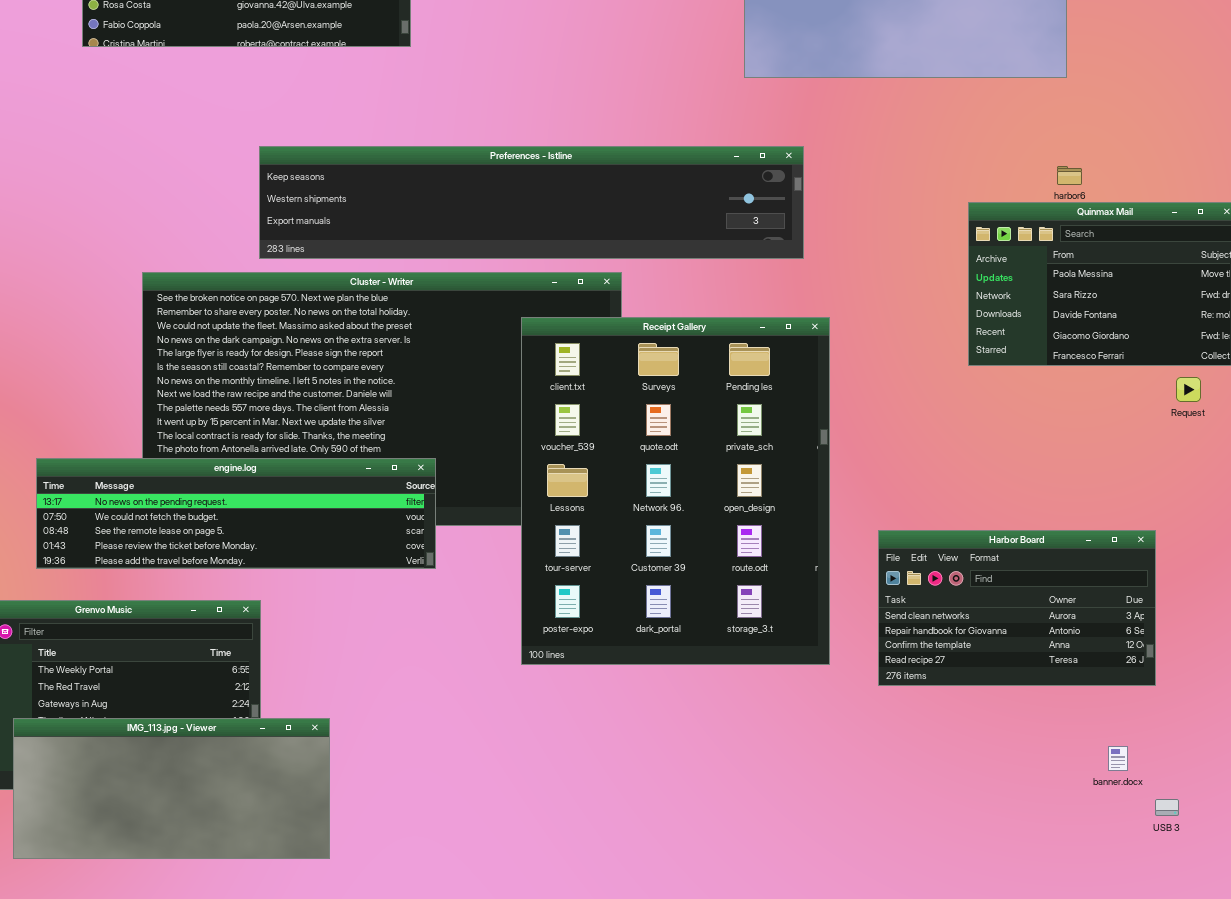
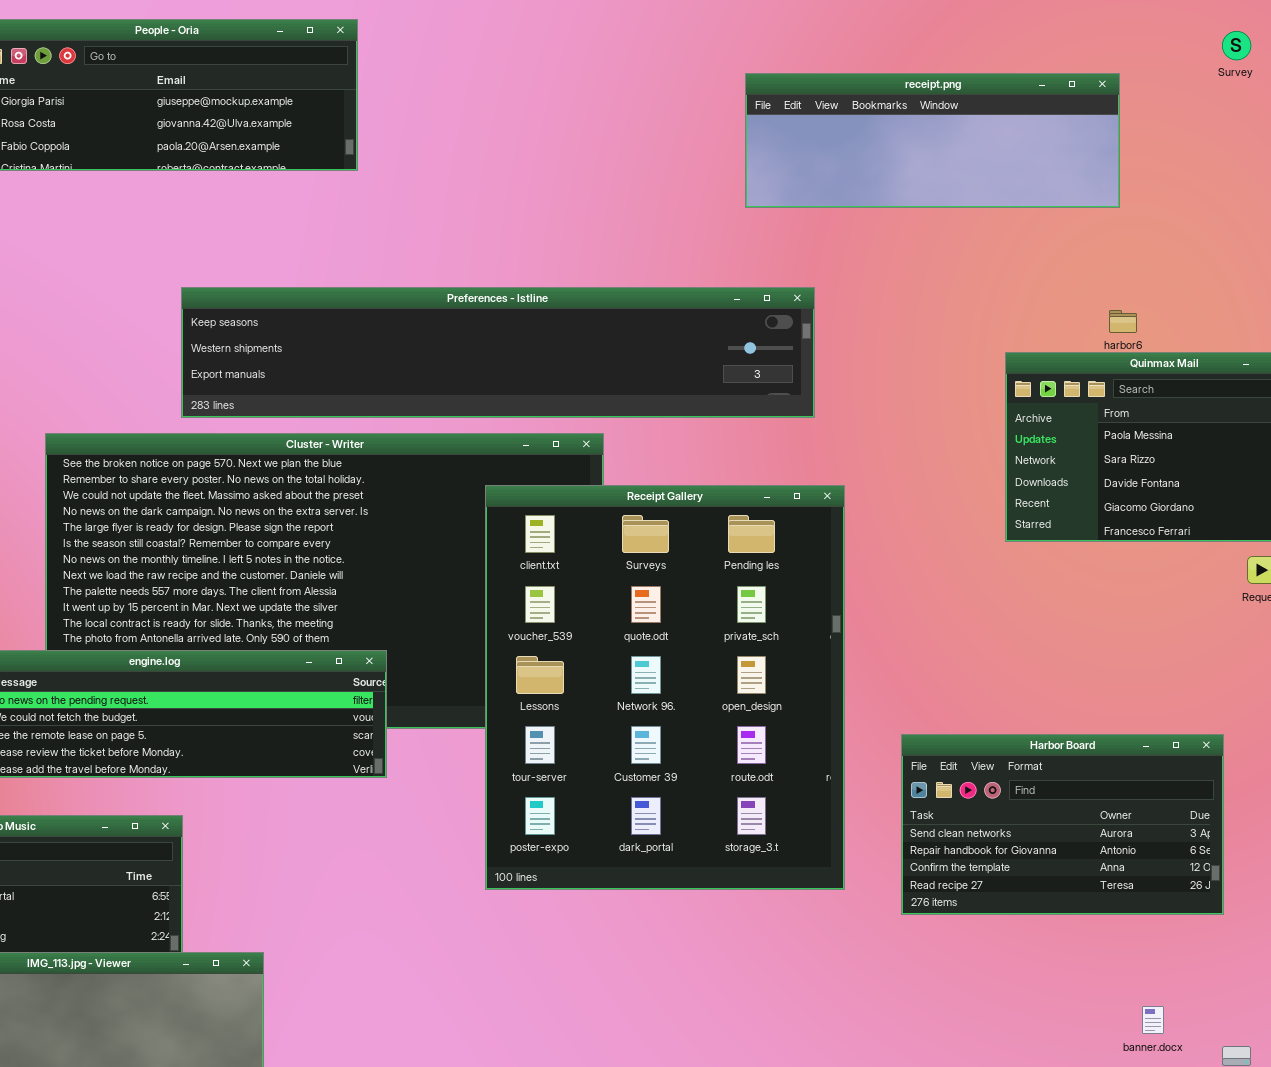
banner.docx: [1108,746,1128,771] -> [1142,1006,1164,1034], moved

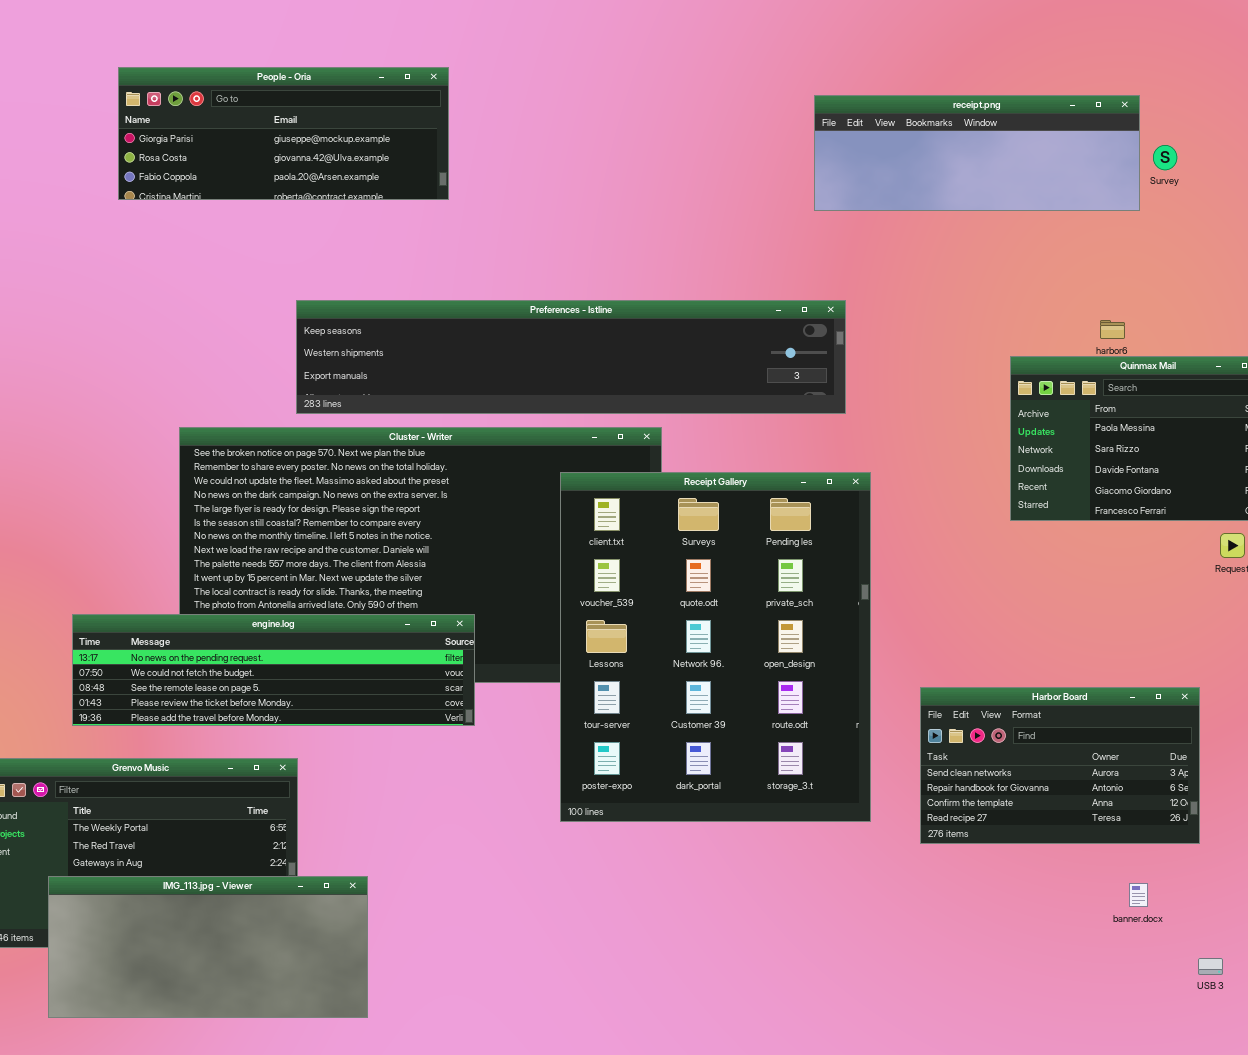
Survey: [1222,31,1251,60] -> [1153,145,1177,170], moved
receipt.png: [745,73,1120,208] -> [814,95,1140,211], moved
banner.docx: [1142,1006,1164,1034] -> [1129,883,1148,907], moved

